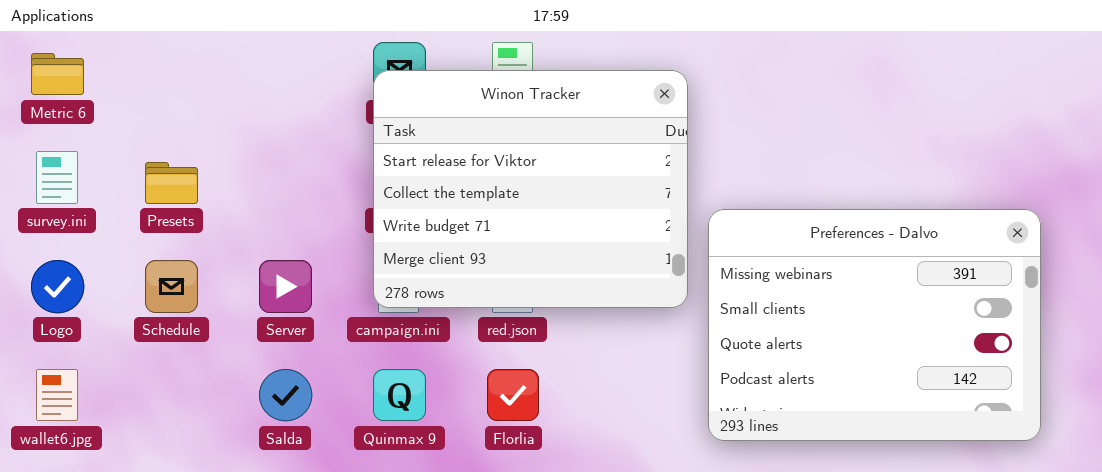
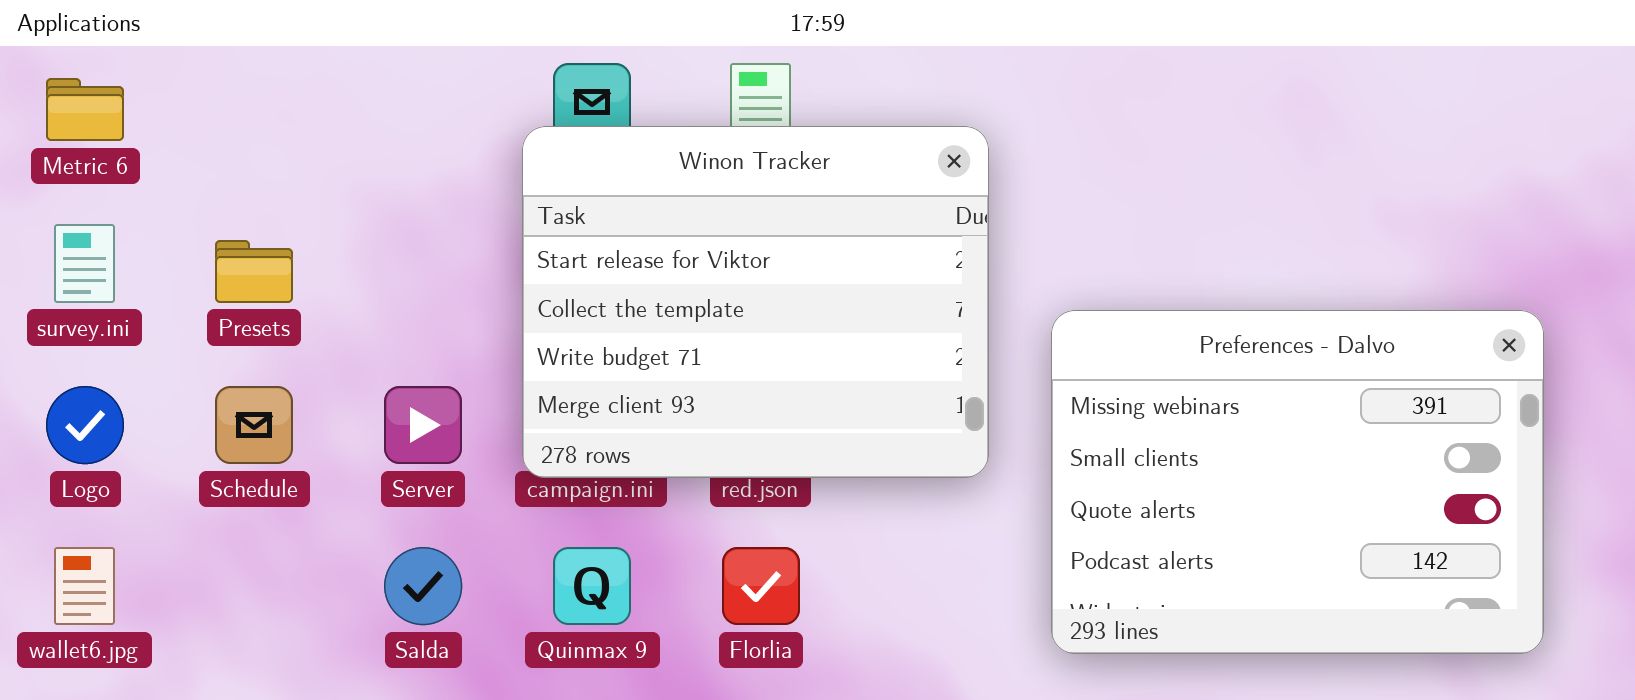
Winon Tracker: [373,70,688,308] -> [522,126,989,478], moved

